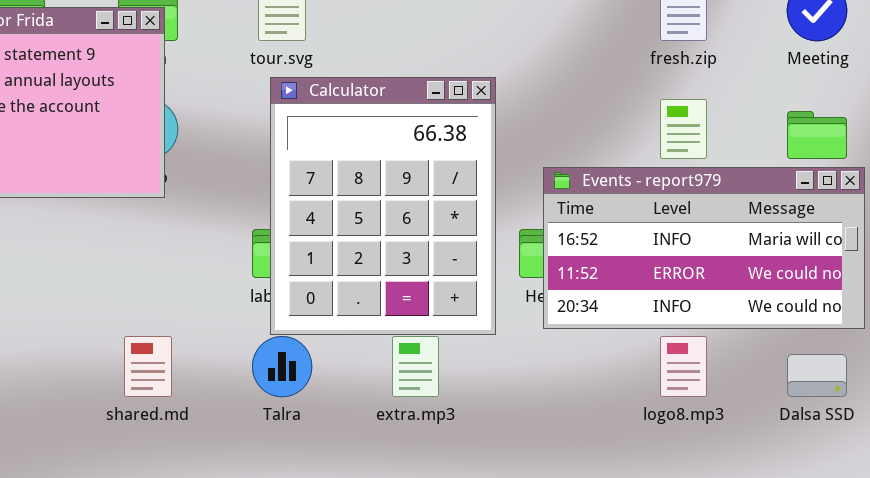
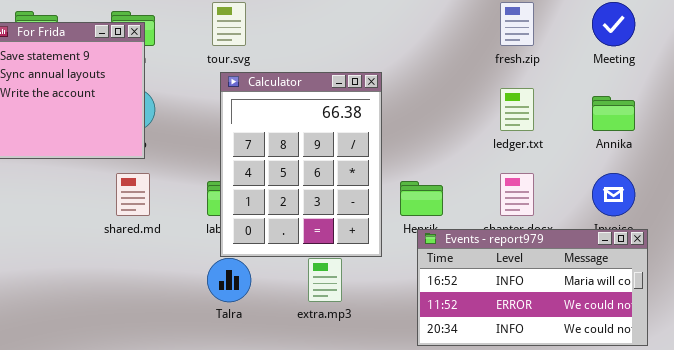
Events - report979: [543,167,865,329] -> [417,229,648,346], moved
shared.md: [124,336,172,397] -> [116,173,150,216], moved

